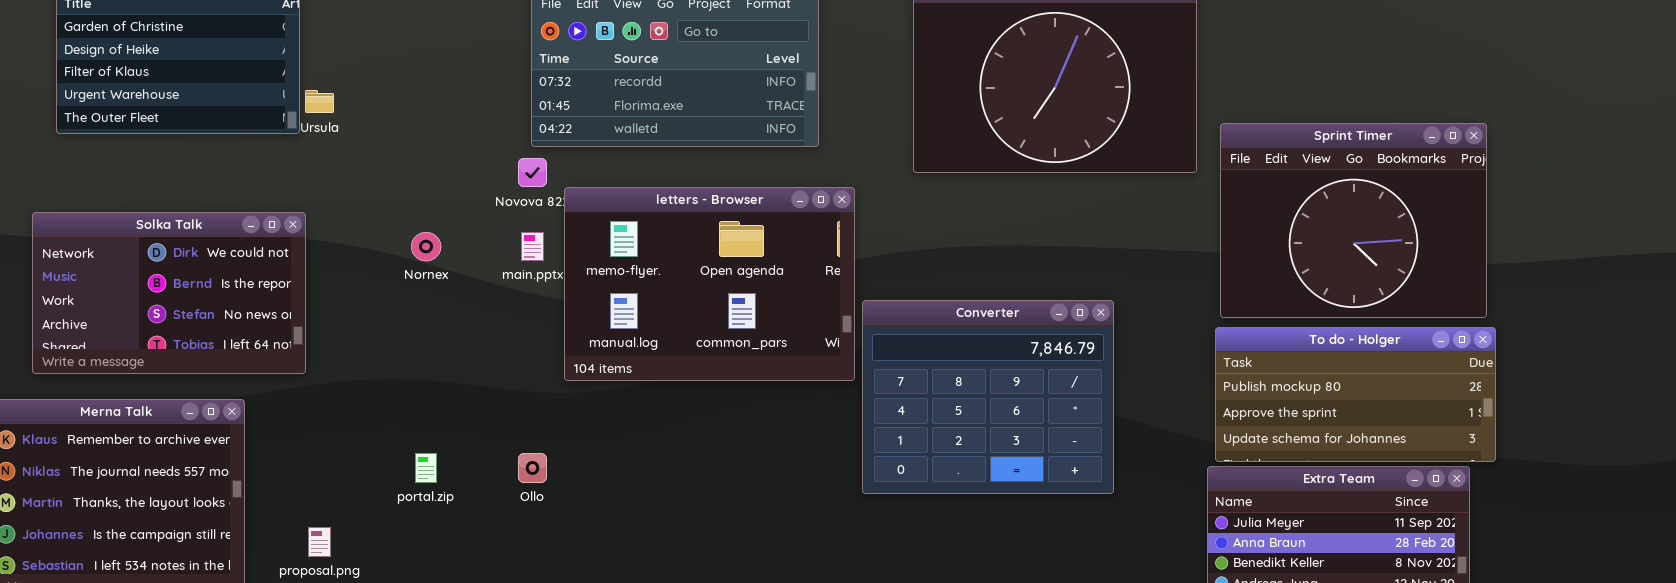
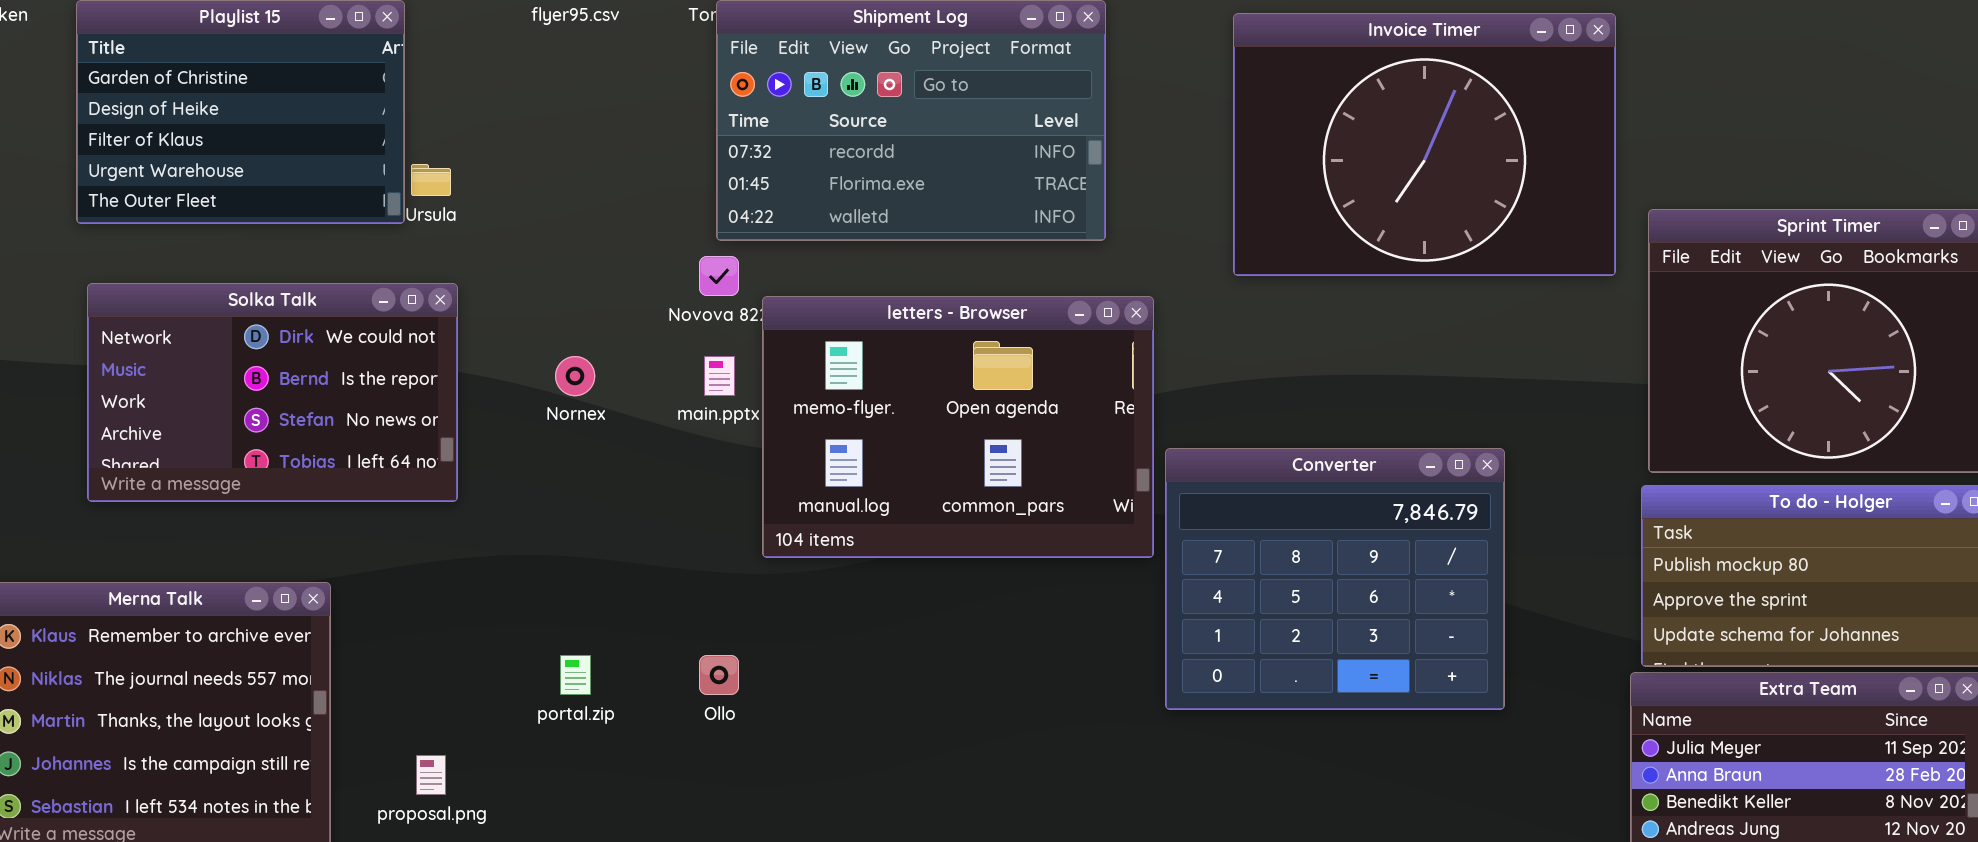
Solka Talk: [32,212,306,374] -> [87,283,458,502], moved

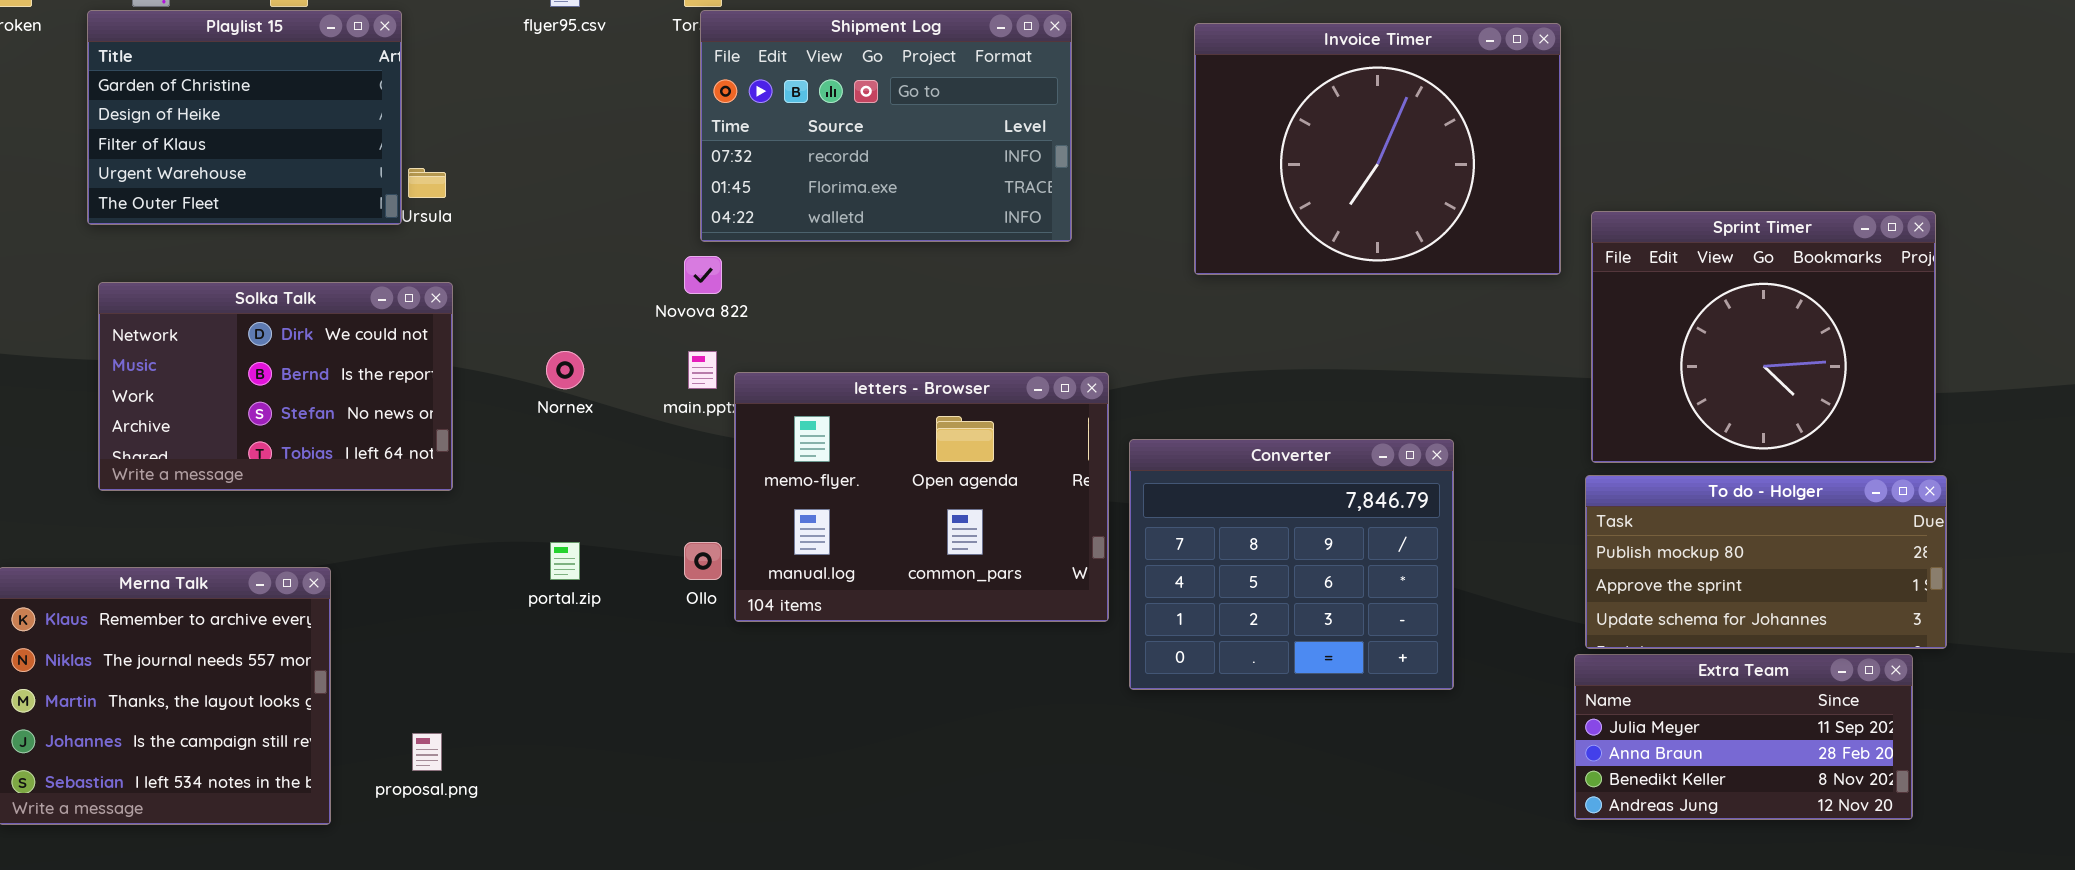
letters - Browser: [762,296,1154,558] -> [734,372,1109,622], moved
portal.zip: [560,655,591,695] -> [550,542,580,580], moved
Ollo: [699,655,739,695] -> [684,542,722,580], moved

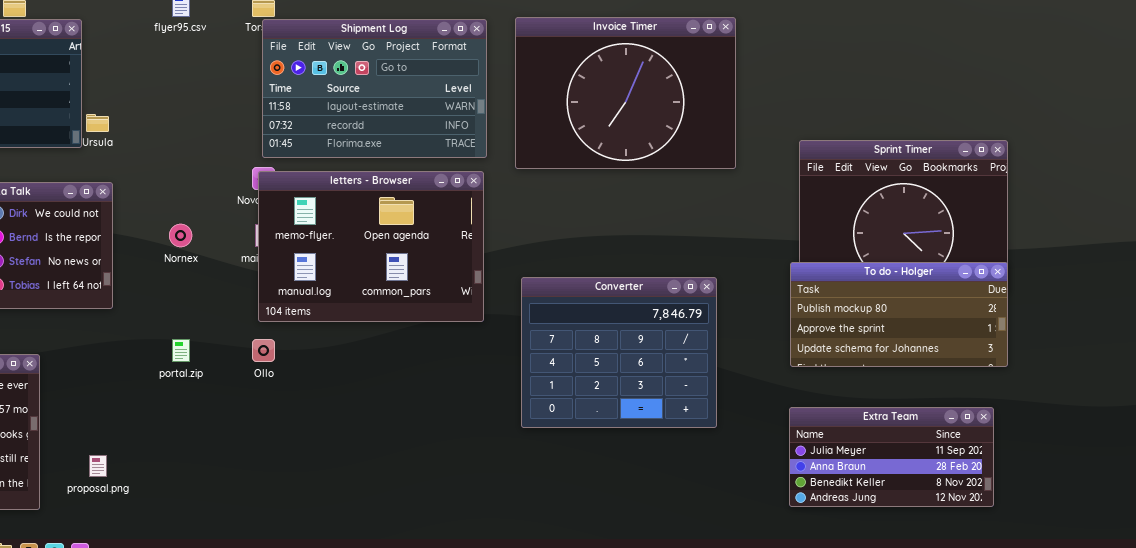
Shipment Log: [700,10,1072,242] -> [262,19,487,158], scrolled up 1 row
Invoice Timer: [1194,23,1561,275] -> [515,17,736,169], moved
letters - Browser: [734,372,1109,622] -> [258,171,484,322], moved
To do - Holger: [1585,475,1947,649] -> [790,262,1008,367], moved

